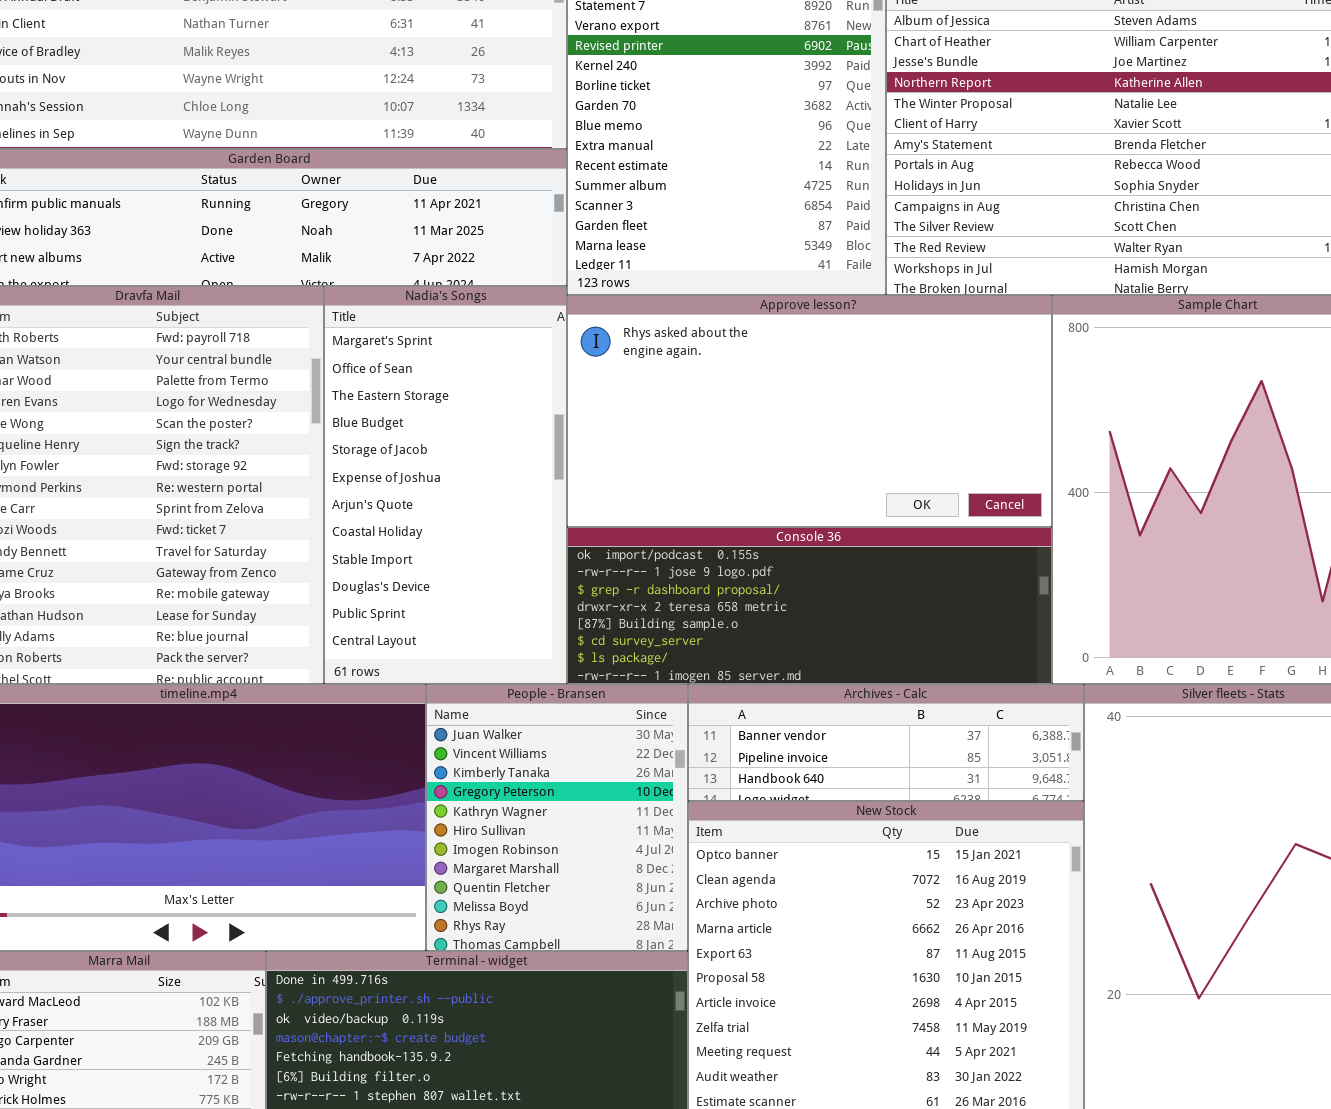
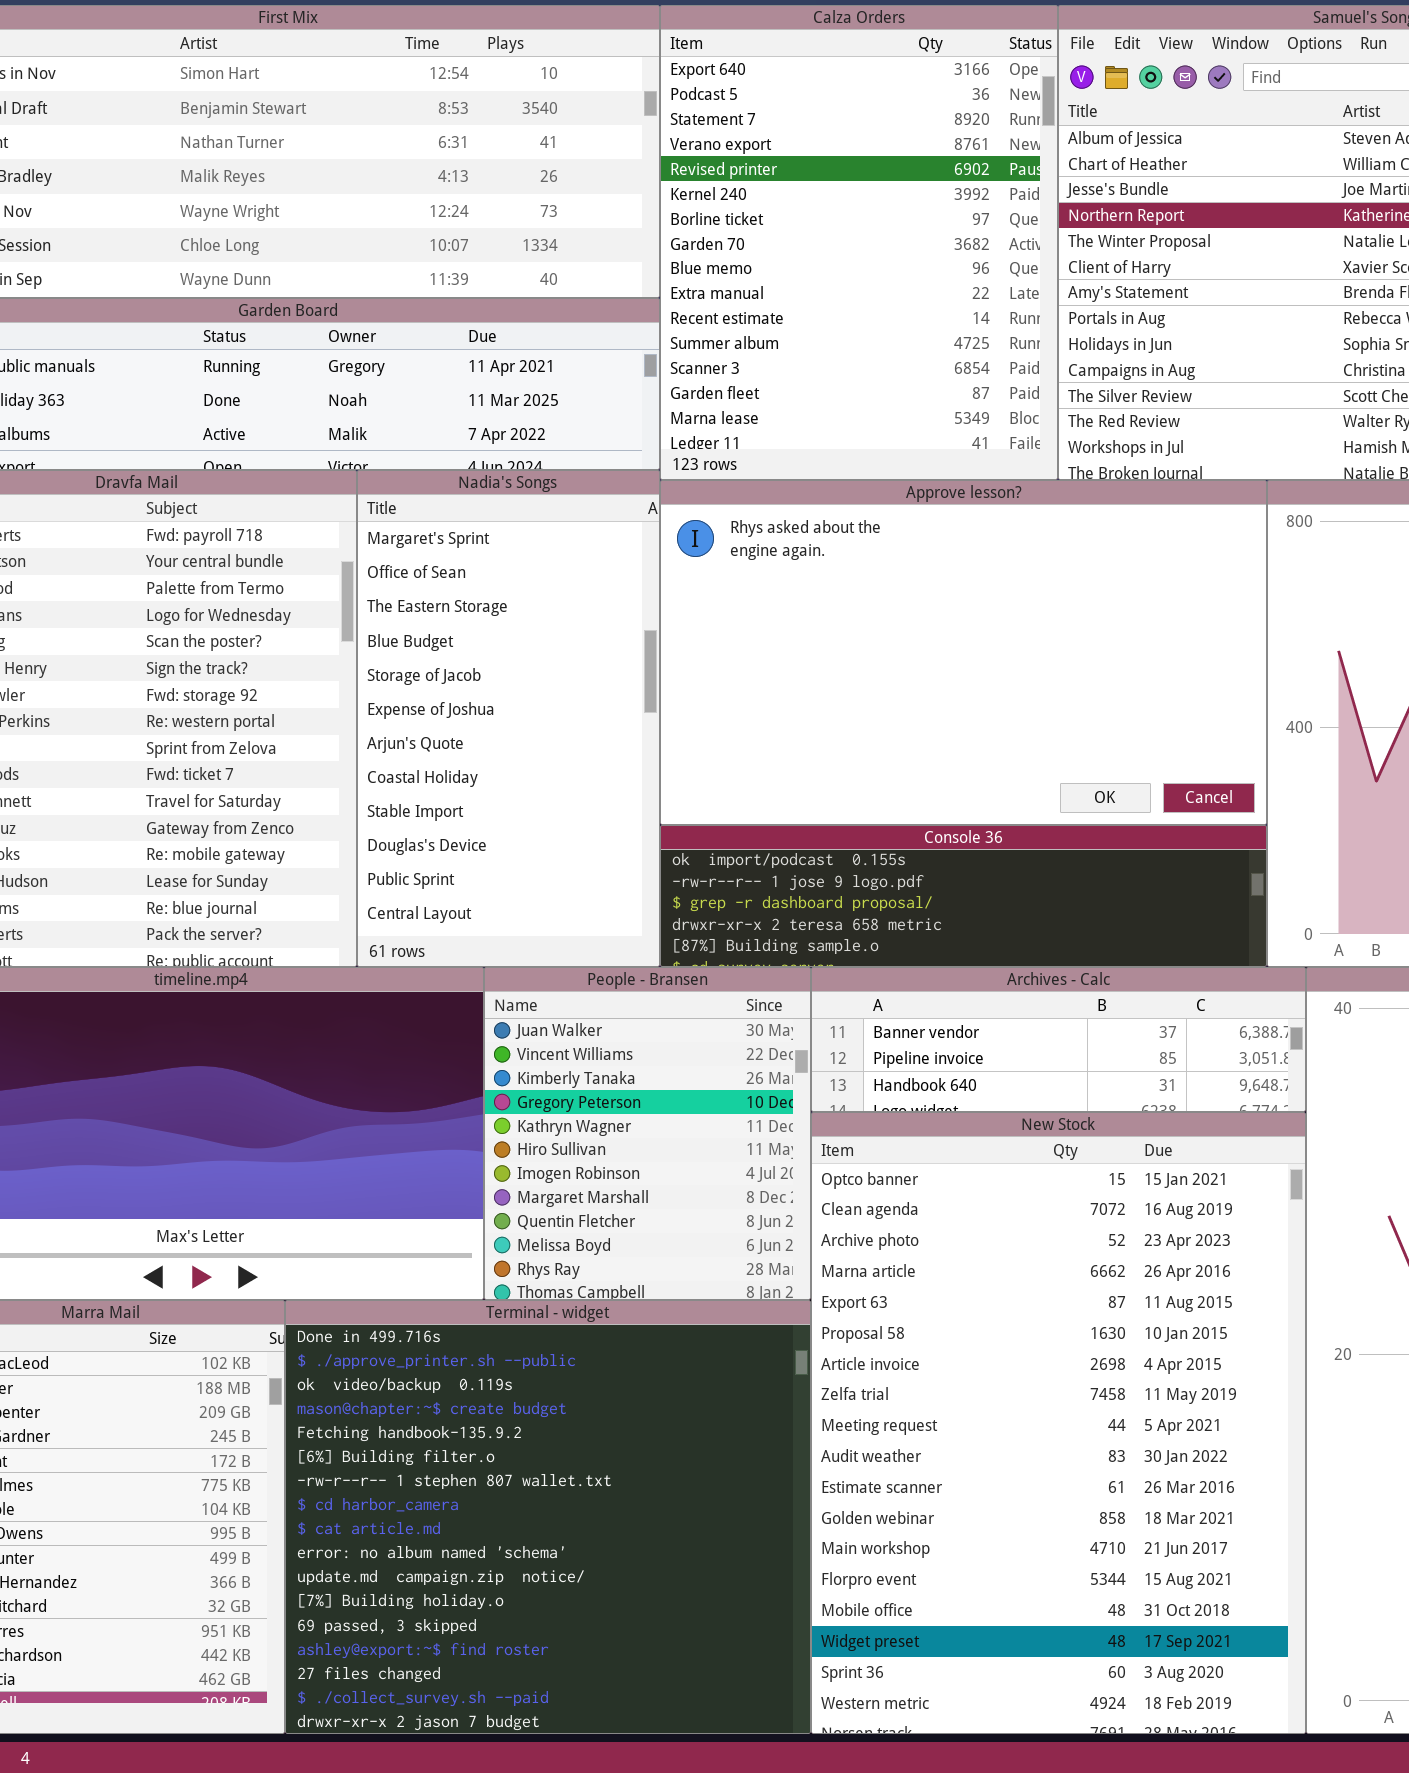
Approve lesson?: [567,295,1052,527] -> [660,480,1267,825], resized
Console 36: [567,527,1052,684] -> [660,825,1267,967], resized

